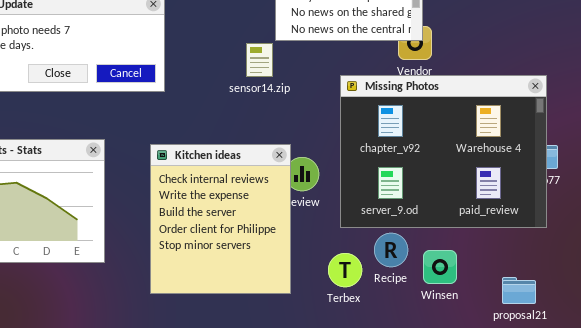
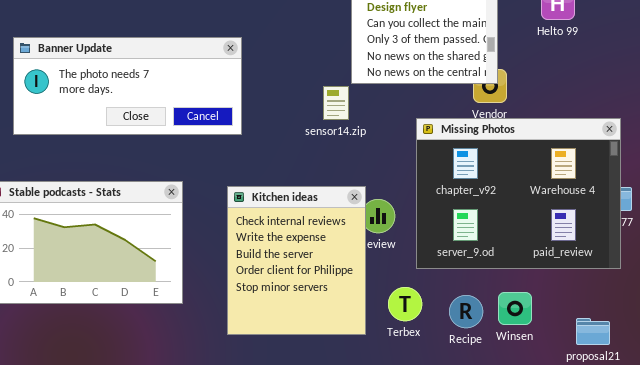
Recipe: [374,233,408,267] -> [449,295,483,328], moved
Terbex: [328,253,362,287] -> [388,287,422,321], moved

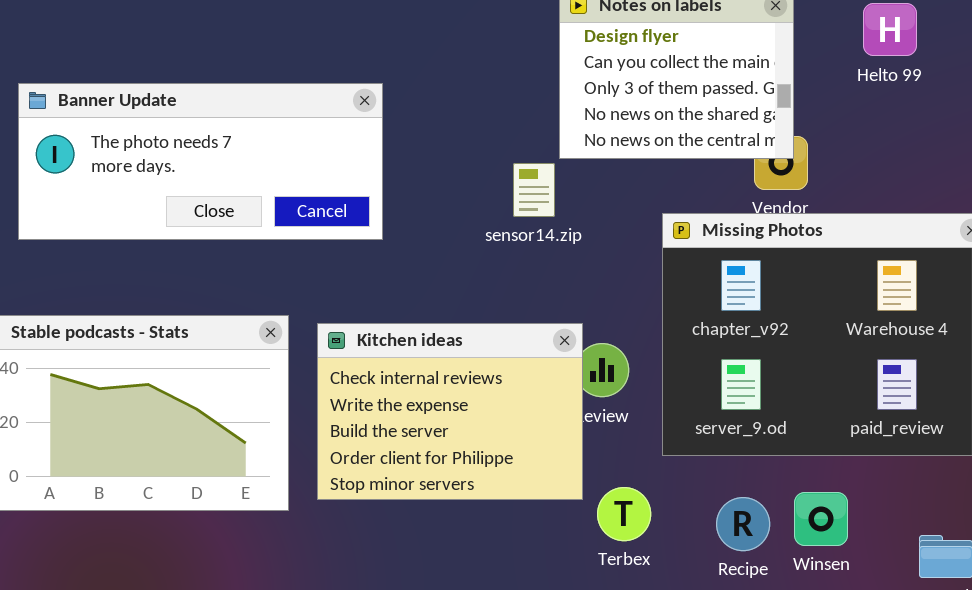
Kitchen ideas: [227,186,366,335] -> [317,323,583,500], resized
Terbex: [388,287,422,321] -> [597,487,651,541], moved

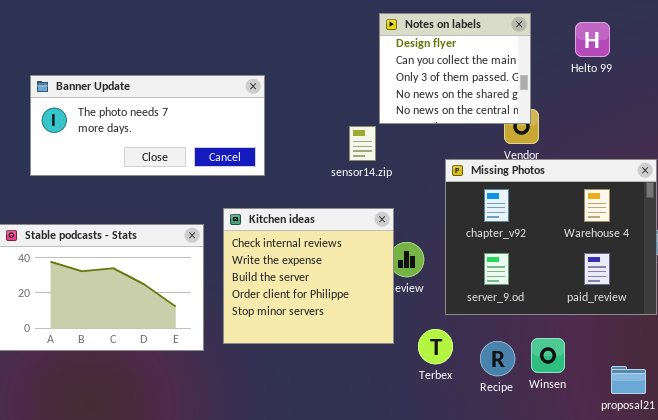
Kitchen ideas: [317,323,583,500] -> [223,208,394,344], resized
Terbex: [597,487,651,541] -> [418,329,453,364], moved

